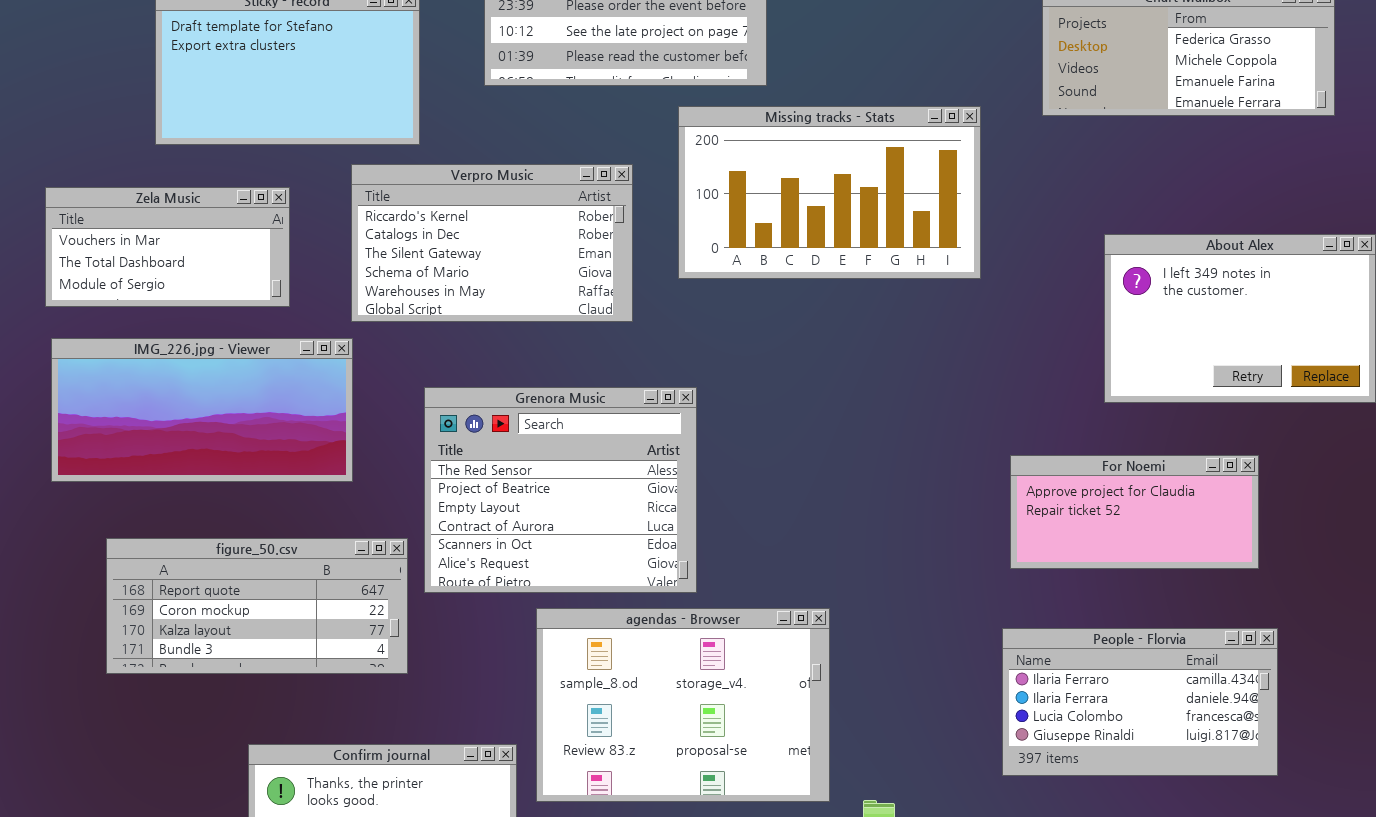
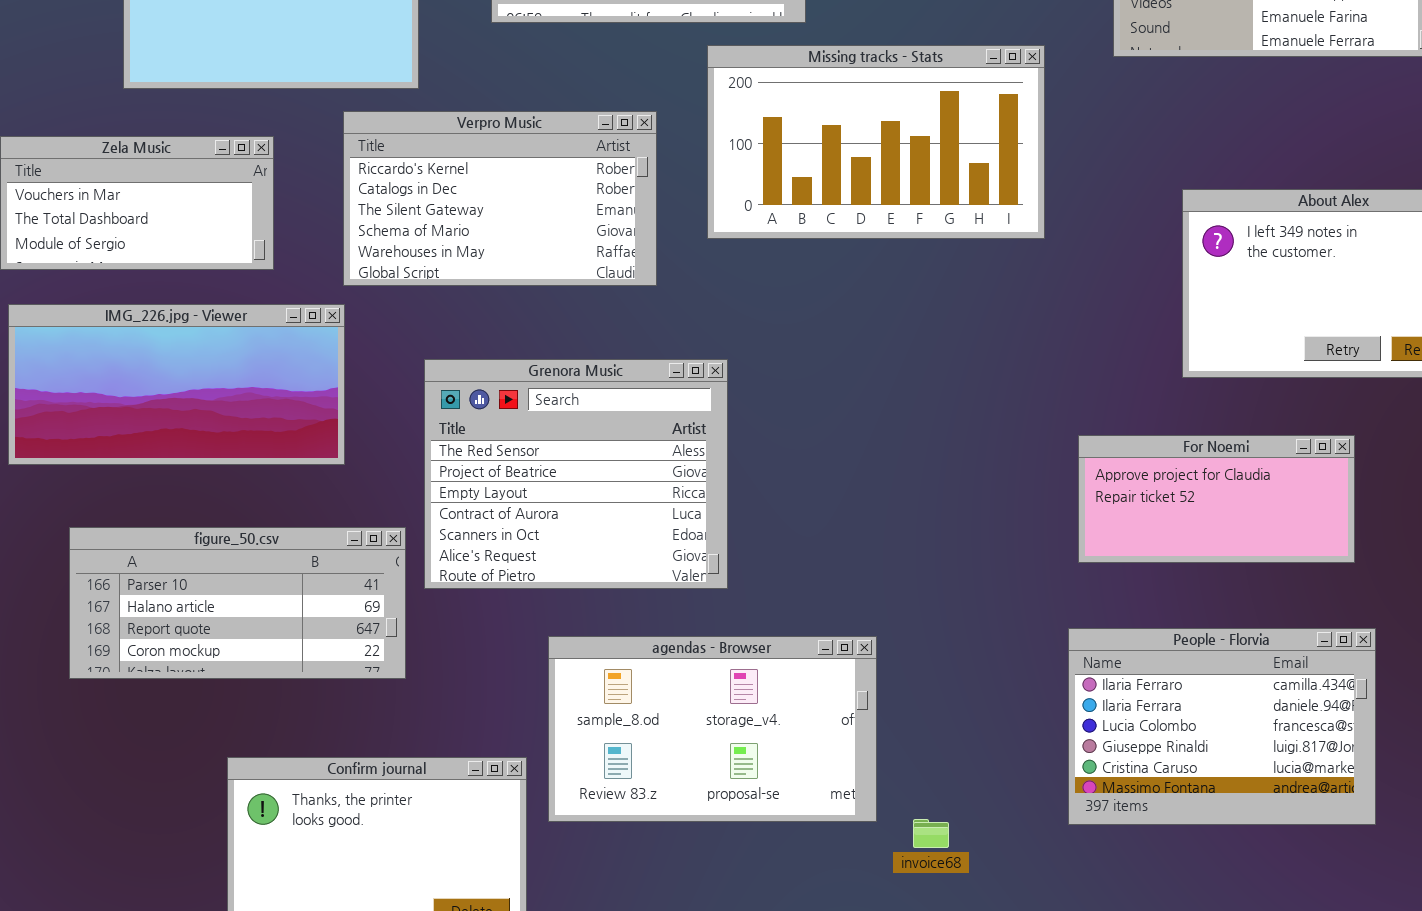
figure_50.csv: [106,538,408,674] -> [69,527,406,679], scrolled up 2 rows
agendas - Browser: [536,608,830,802] -> [548,636,877,822], resized
People - Florvia: [1002,628,1278,776] -> [1068,628,1376,825], resized

